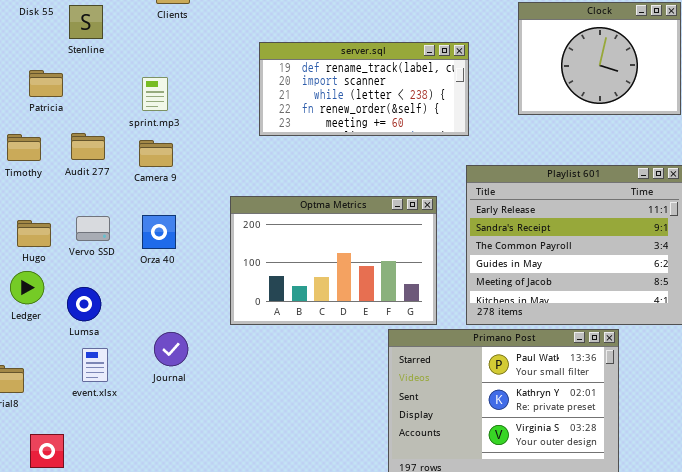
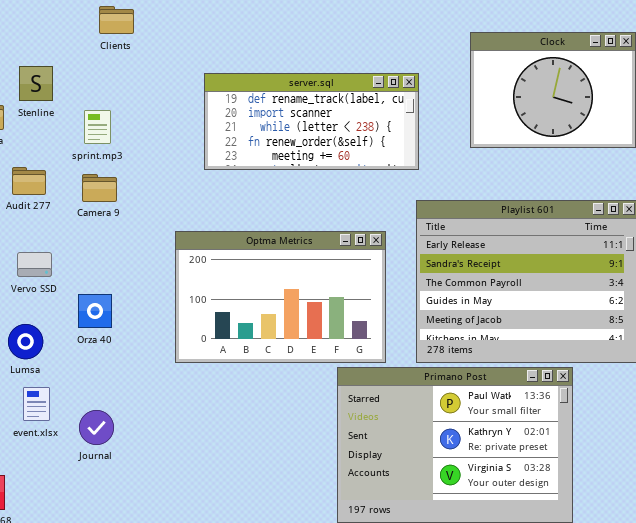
Stenline: [69,5,103,39] -> [19,66,53,101], moved
Orza 40: [142,215,176,249] -> [78,294,112,328], moved
Journal: [154,332,188,366] -> [79,410,114,445], moved

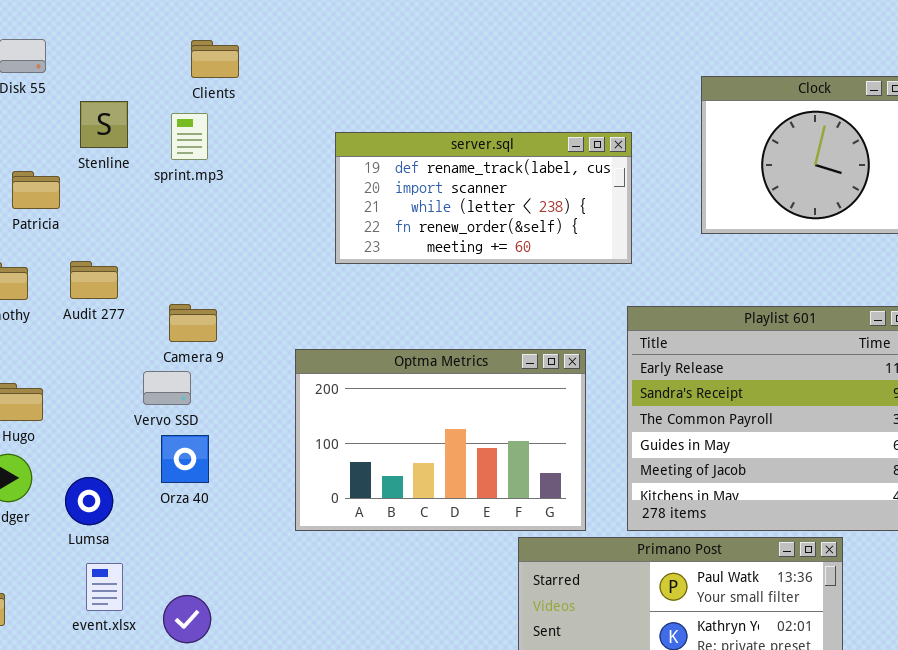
Stenline: [19,66,53,101] -> [80,101,128,148], moved
sprint.mp3: [84,110,111,144] -> [171,113,208,160], moved
Camera 9: [82,174,117,202] -> [169,304,217,342], moved
Vervo SSD: [17,252,52,277] -> [143,371,191,405], moved

